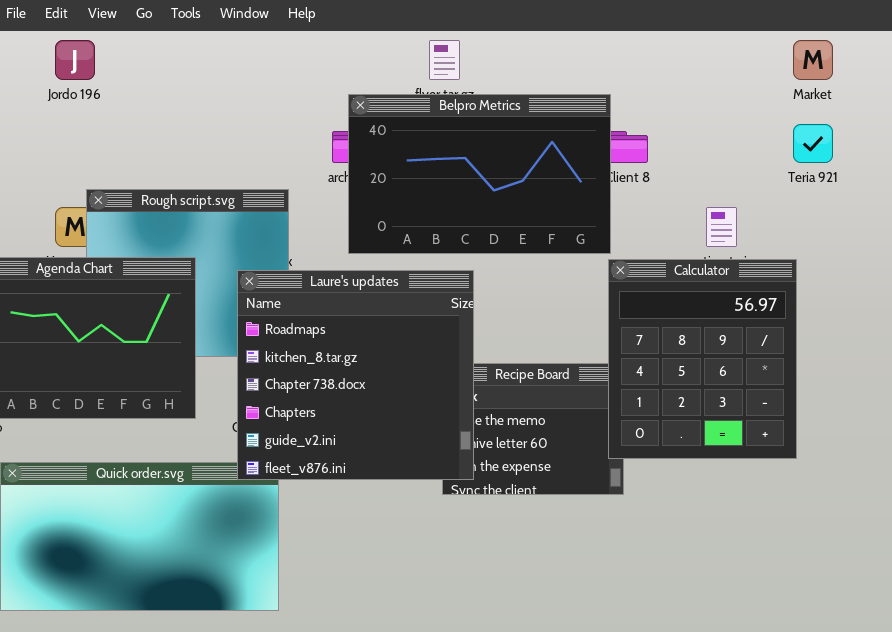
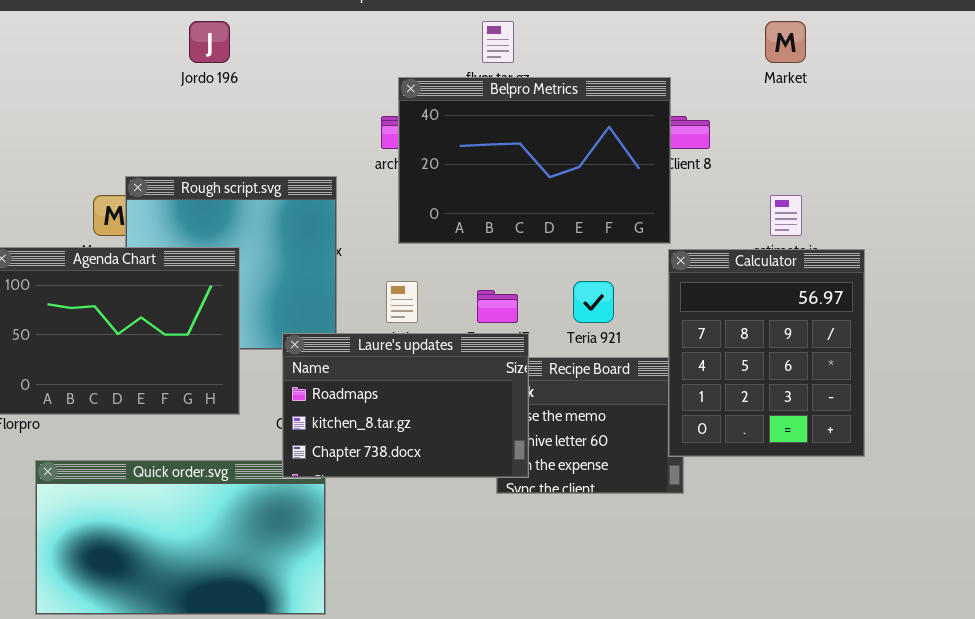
Jordo 196: [55,40,95,80] -> [189,21,230,63], moved
Market: [793,40,833,80] -> [765,21,806,63], moved
Teria 921: [793,124,833,163] -> [573,281,614,323], moved
Laure's updates: [237,270,474,480] -> [282,333,529,478], resized

